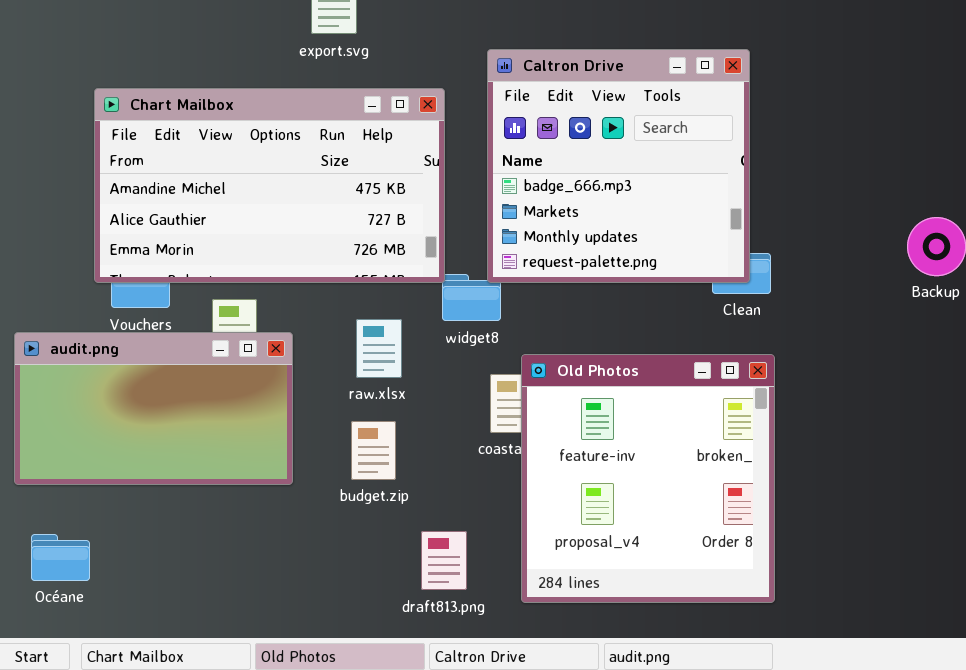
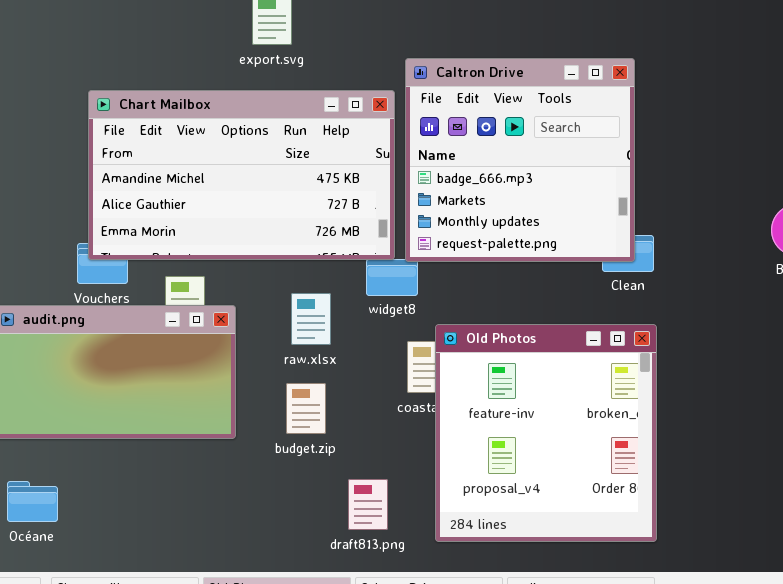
Chart Mailbox: [94,88,445,283] -> [88,90,395,260], moved

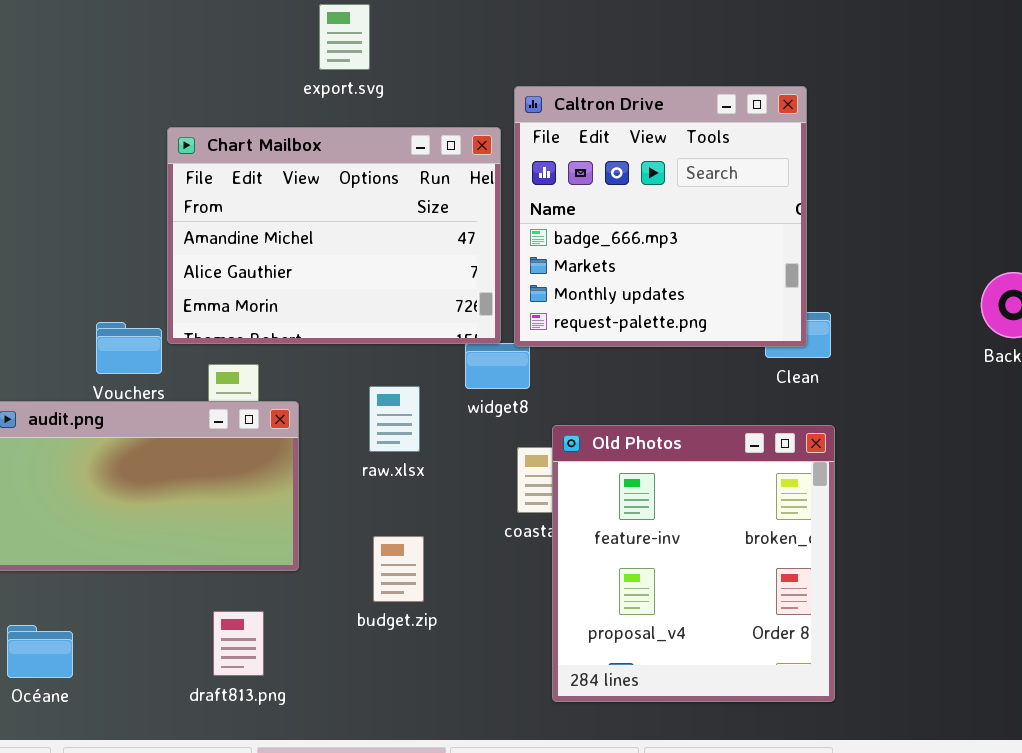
Chart Mailbox: [88,90,395,260] -> [167,127,501,344], resized
budget.zip: [286,383,326,434] -> [373,536,424,602], moved
draft813.png: [348,479,388,530] -> [213,611,264,676], moved

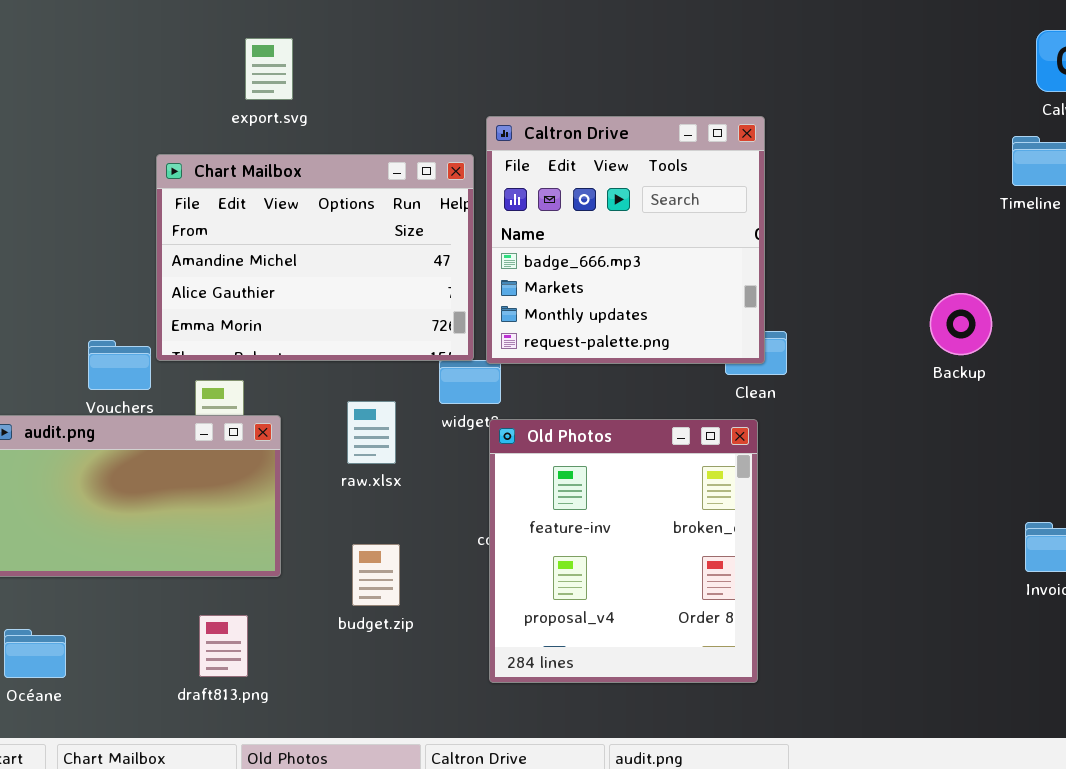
export.svg: [319,4,370,70] -> [245,38,293,100], moved
Old Photos: [552,425,835,702] -> [489,419,758,683], moved

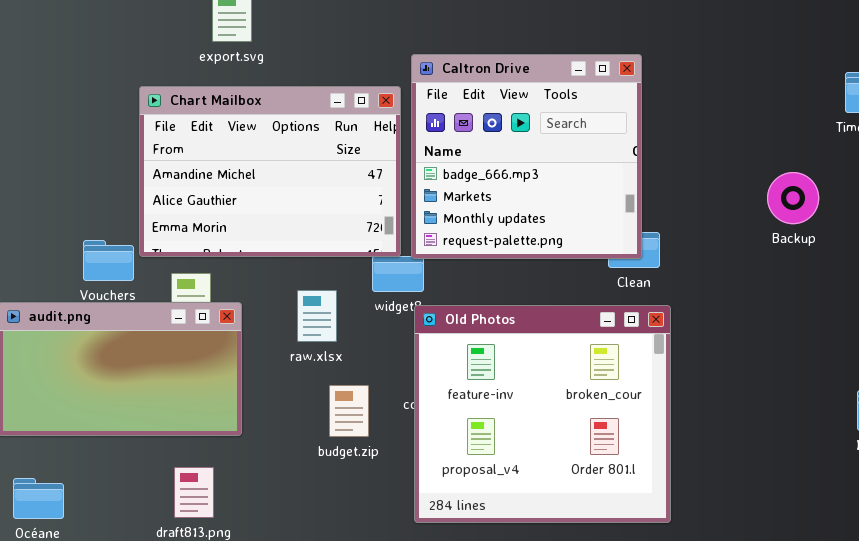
Backup: [930,293,992,355] -> [767,172,819,224], moved
Old Photos: [489,419,758,683] -> [414,305,671,523], resized
budget.zip: [352,544,400,606] -> [329,385,369,437], moved

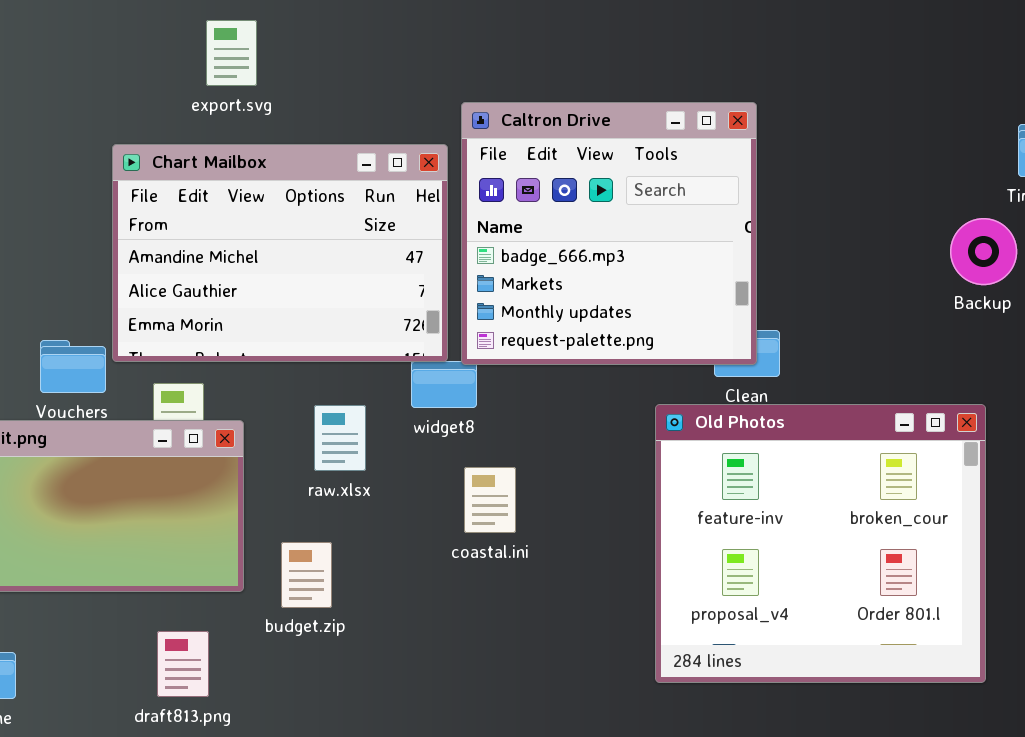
Backup: [767,172,819,224] -> [950,218,1017,285], moved
Old Photos: [414,305,671,523] -> [655,404,986,683], moved
budget.zip: [329,385,369,437] -> [281,542,332,608], moved

